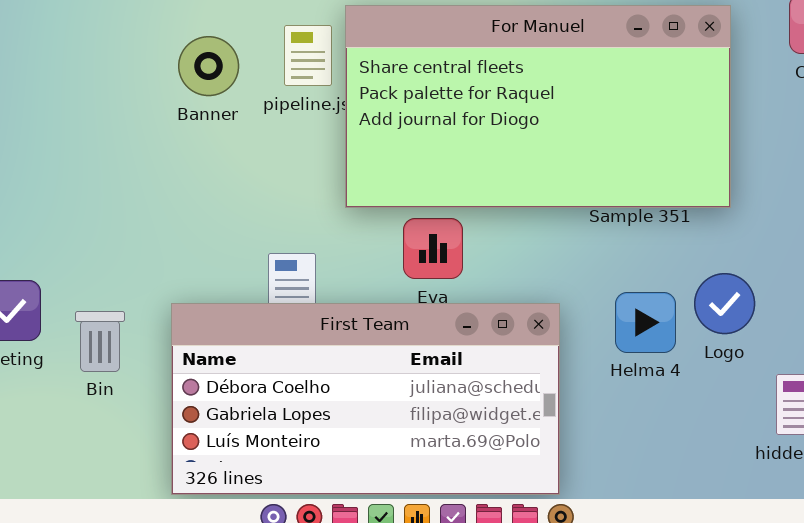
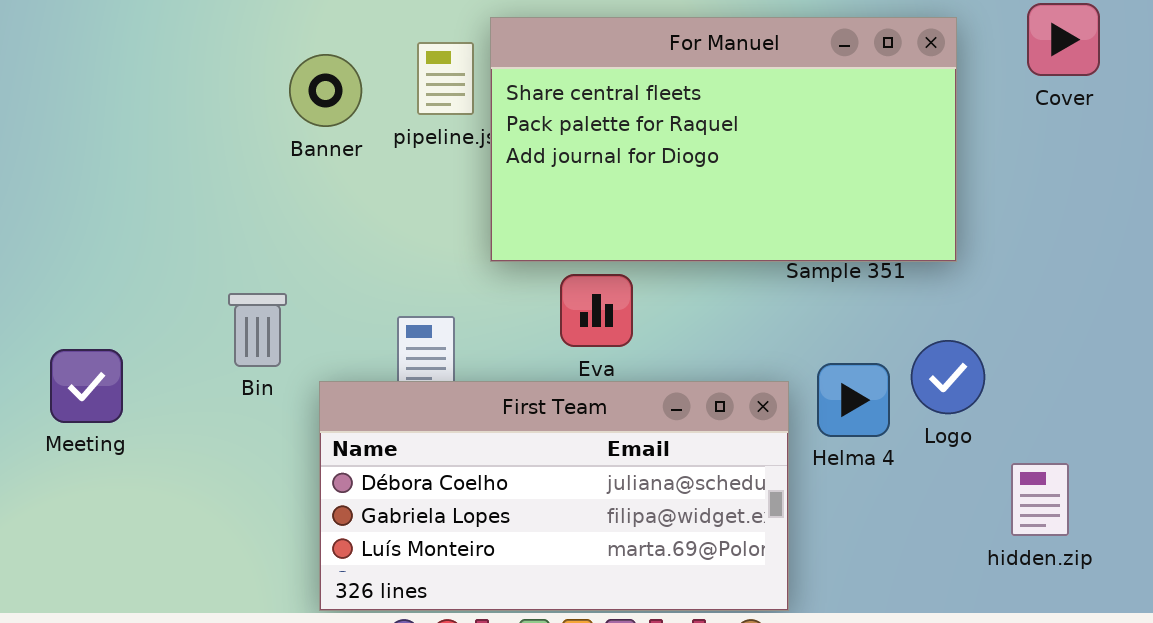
First Team: [171,303,560,495] -> [319,381,789,611], moved
Bin: [75,311,125,372] -> [228,293,287,367], moved

